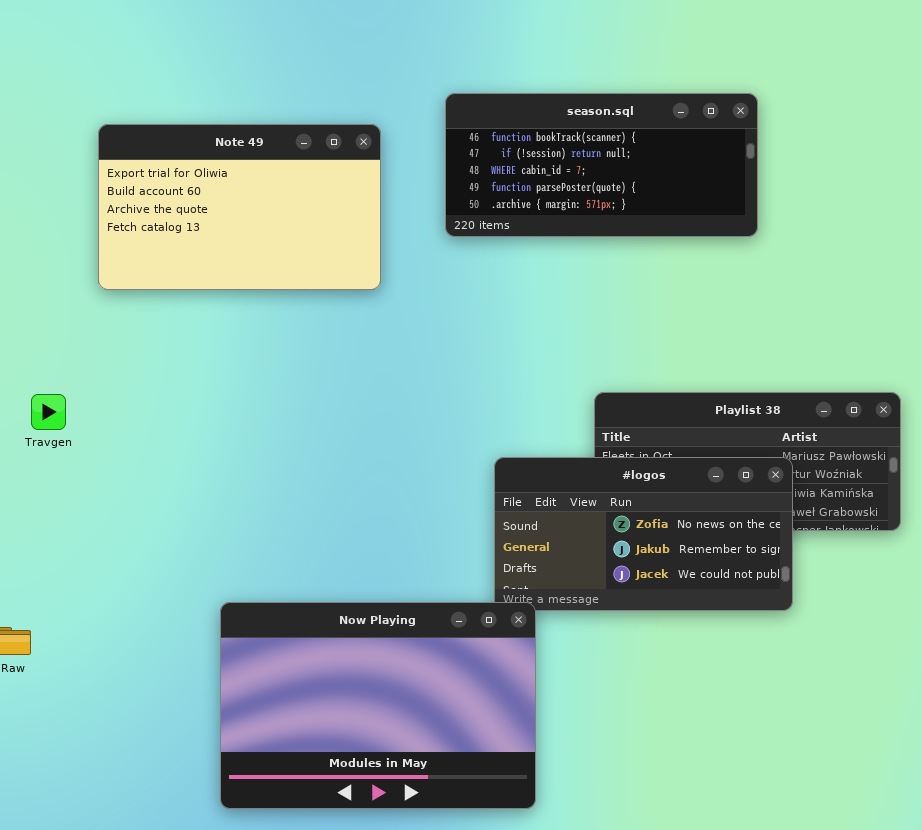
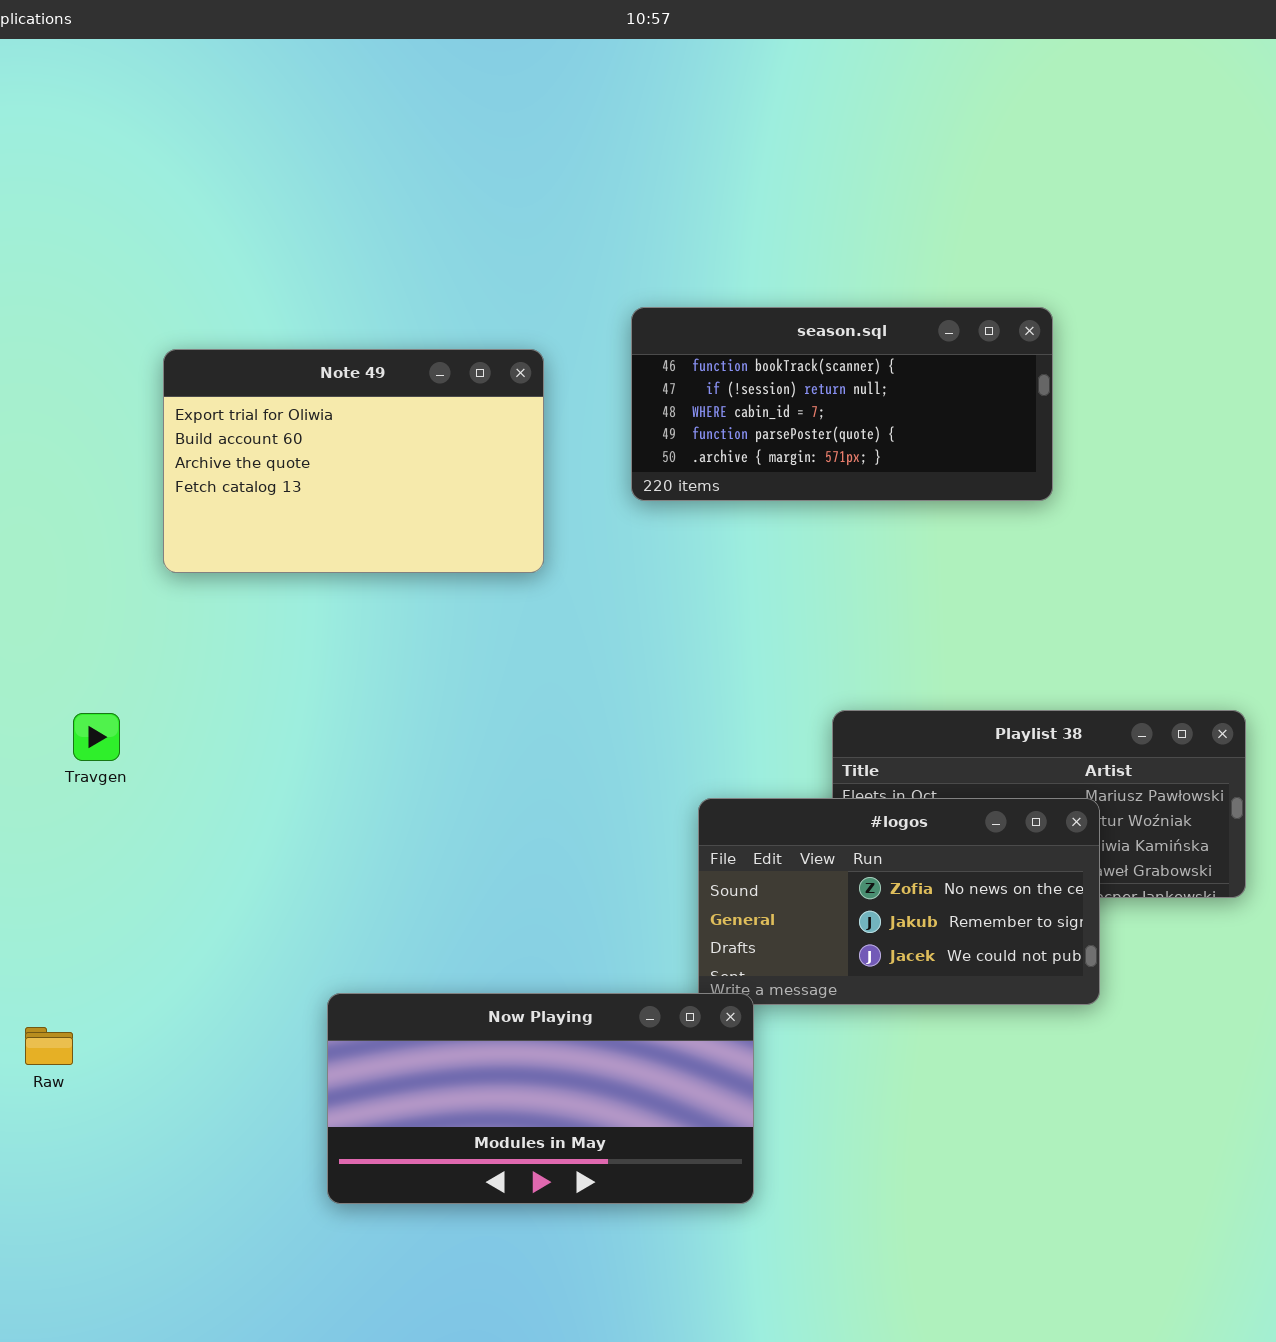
Now Playing: [220,602,536,809] -> [327,993,754,1204], resized

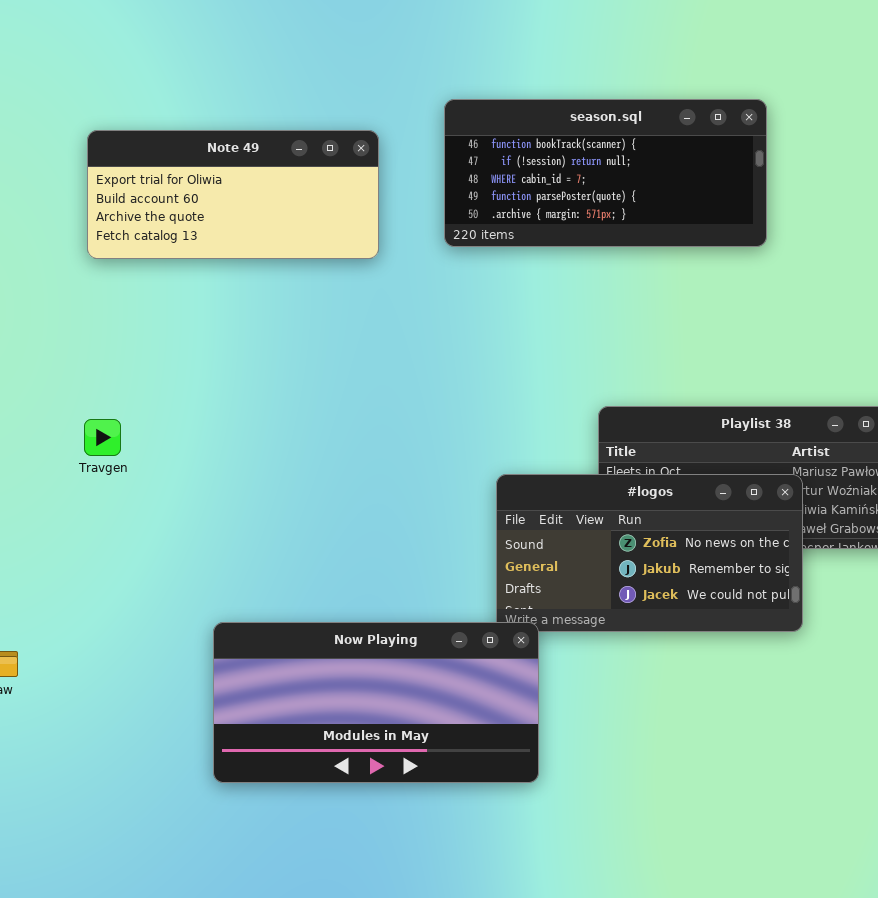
Note 49: [163,349,544,573] -> [87,130,379,259], resized
Travgen: [73,713,120,761] -> [84,419,121,456], moved

